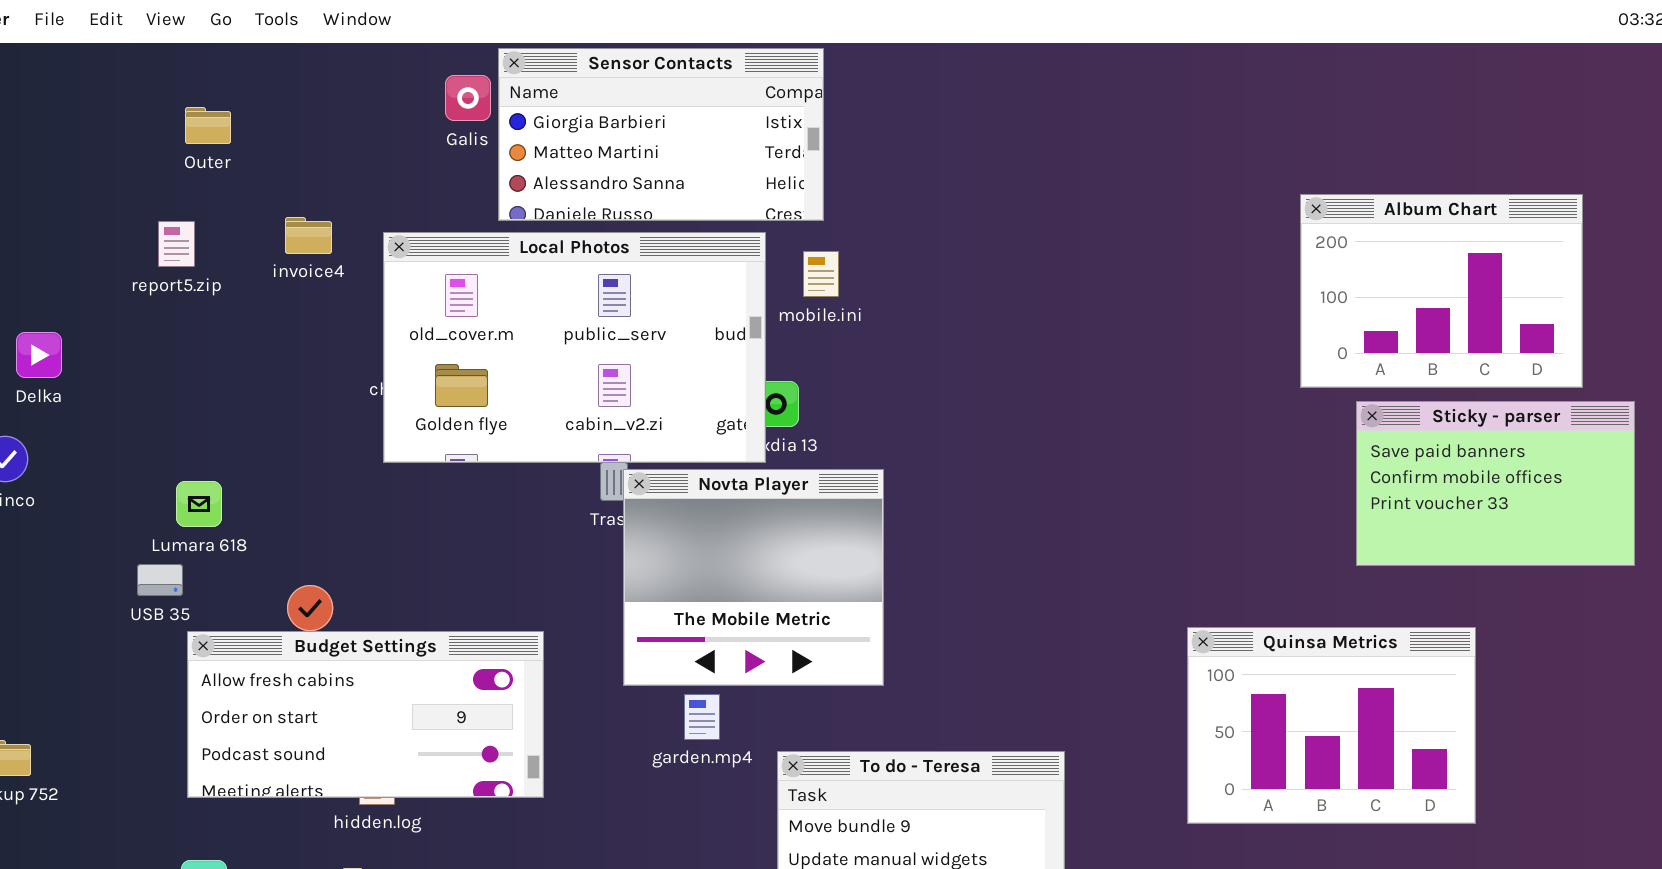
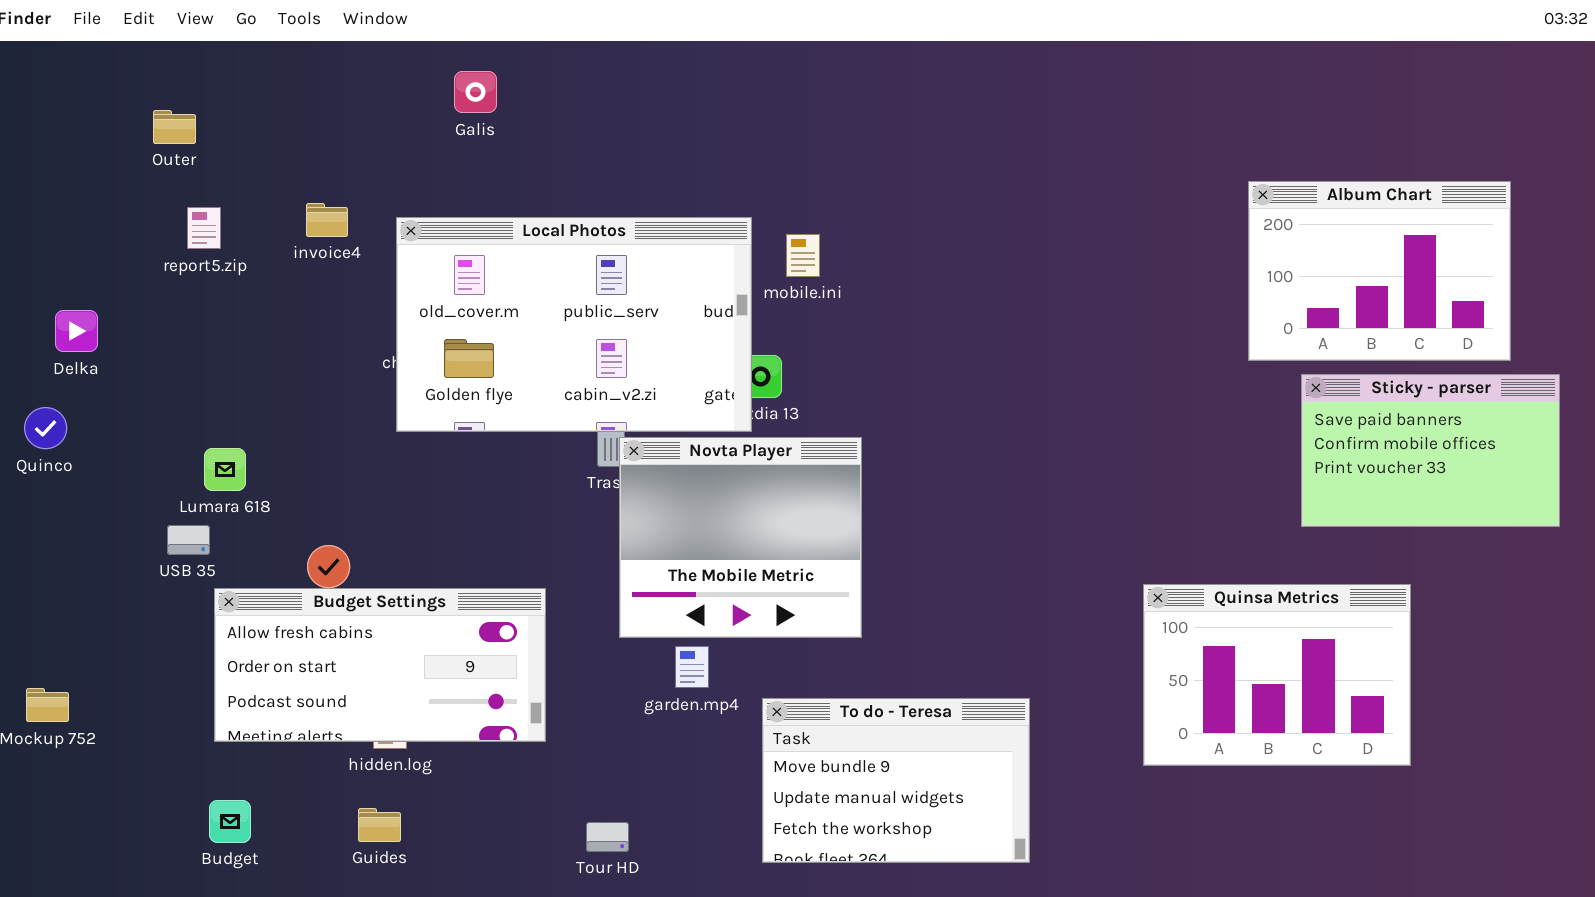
Sensor Contacts: [498,48,824,221] -> none, closed
Outer: [185,107,231,144] -> [153,110,196,144], moved

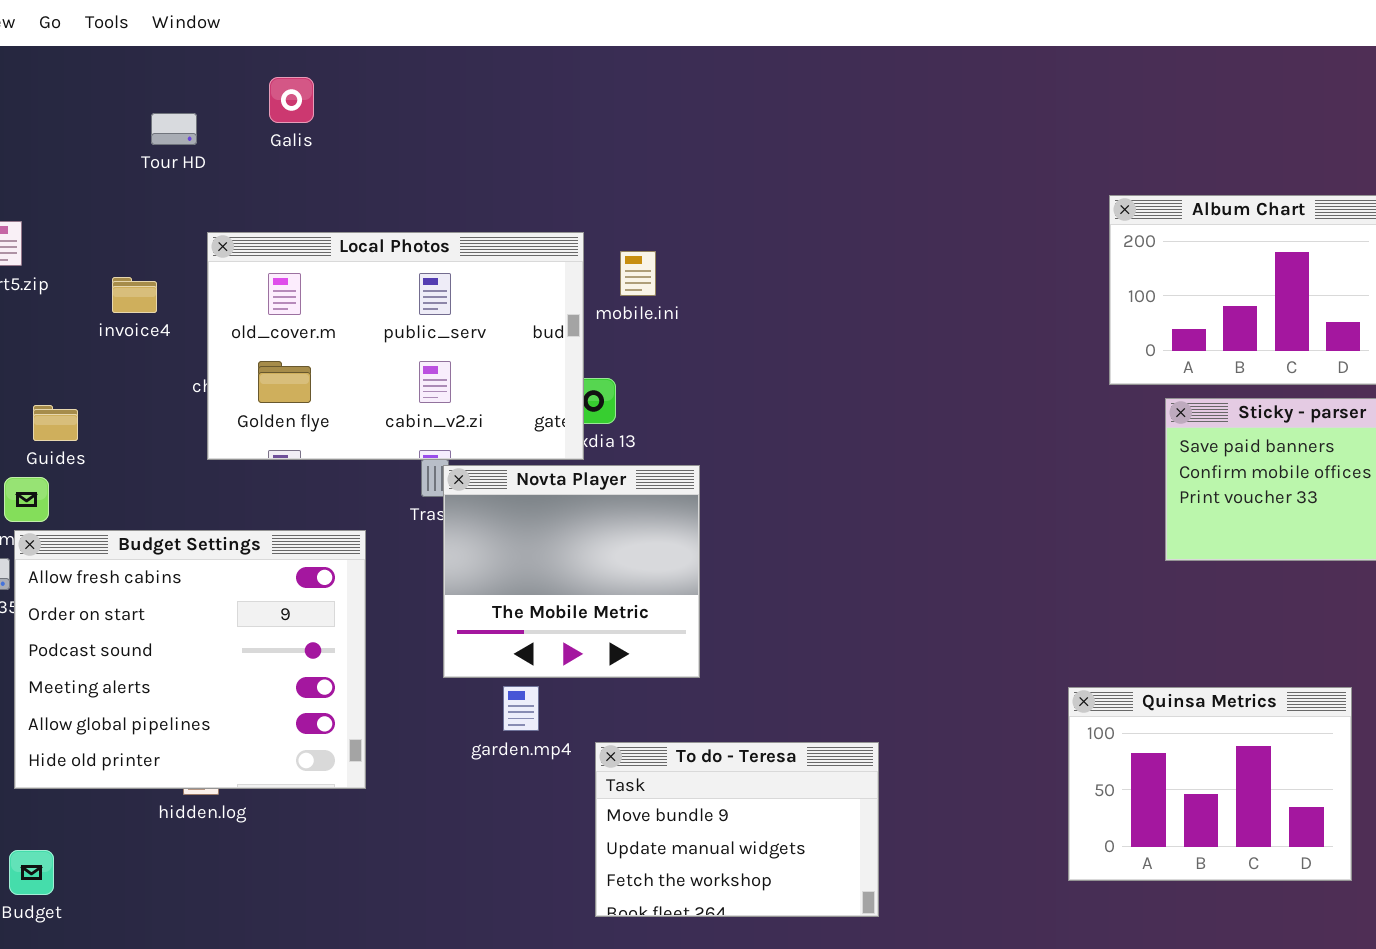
invoice4: [306,203,348,237] -> [112,277,157,313], moved
Quinsa Metrics: [1143,584,1411,766] -> [1068,687,1352,881], moved
Budget Settings: [214,588,546,742] -> [14,530,366,789], resized
Guides: [358,808,401,842] -> [33,405,78,441], moved
Tour HD: [586,822,629,852] -> [151,113,197,145], moved

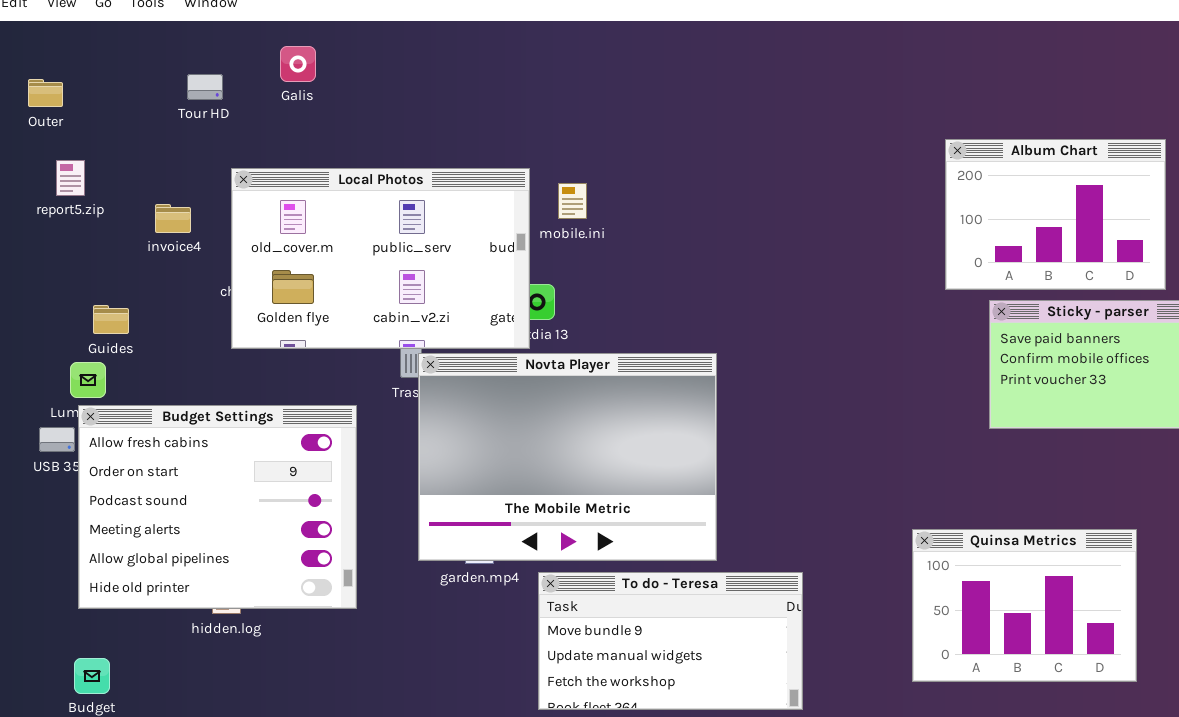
Novta Player: [443,465,700,678] -> [418,353,717,561], resized
To do - Teresa: [595,742,879,917] -> [538,572,803,710], resized

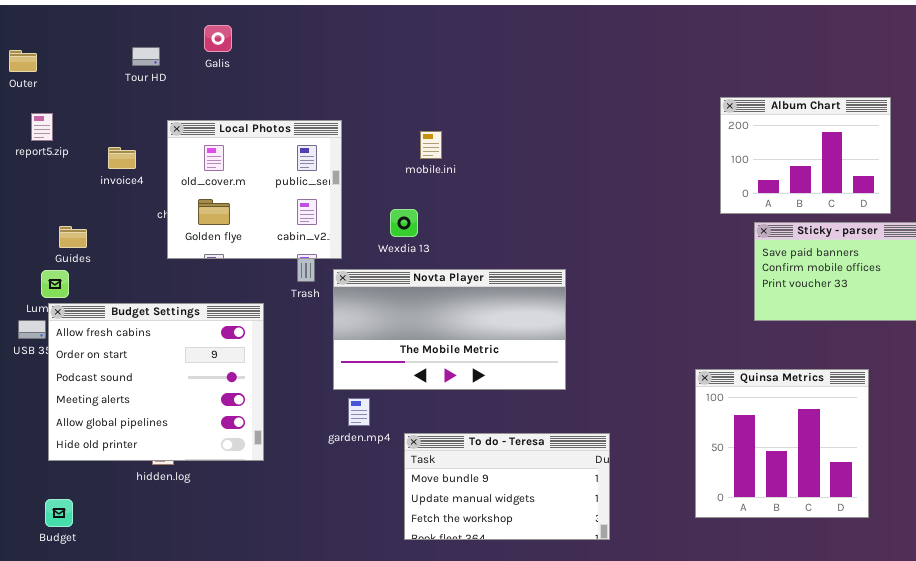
Local Photos: [231,168,530,349] -> [167,120,342,259], resized
Novta Player: [418,353,717,561] -> [333,269,566,390], moved, resized
Quinsa Metrics: [912,529,1137,682] -> [695,369,869,518], resized

